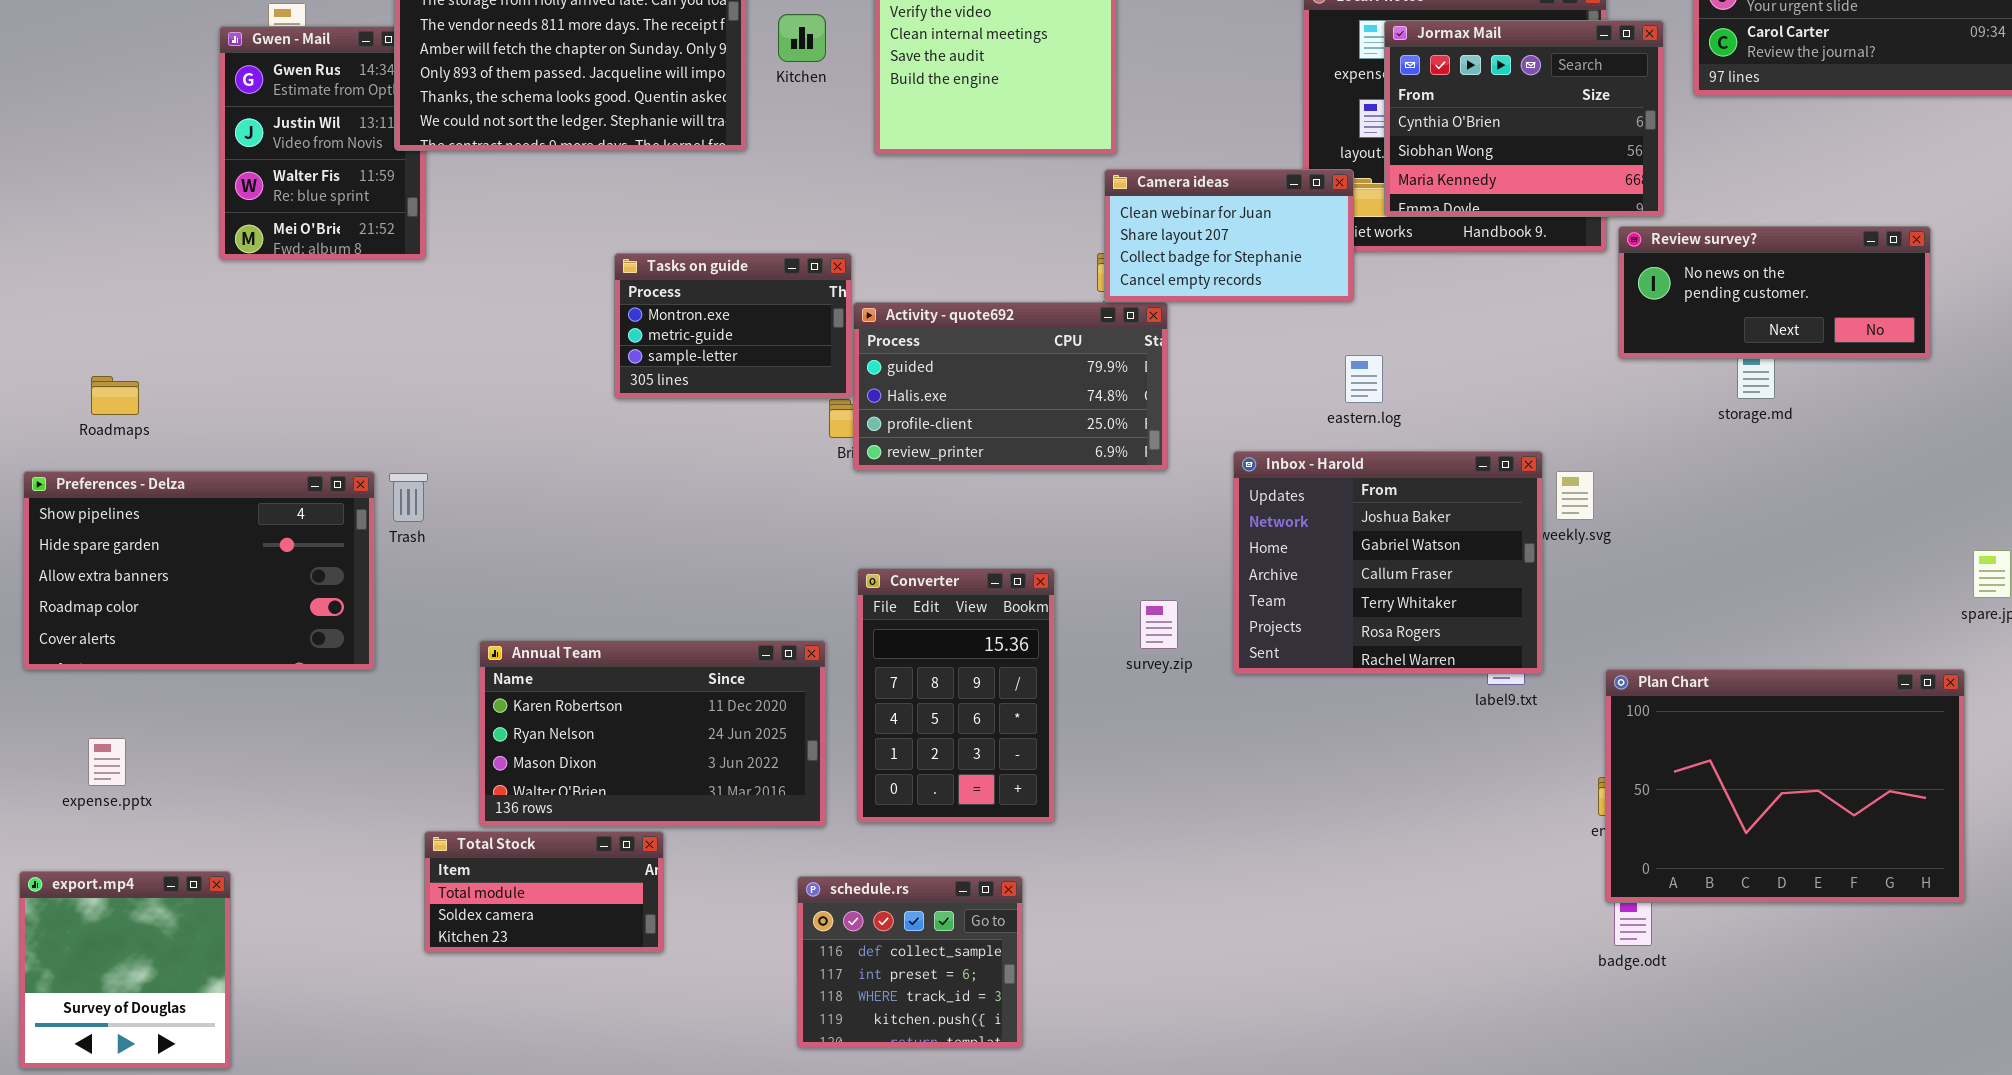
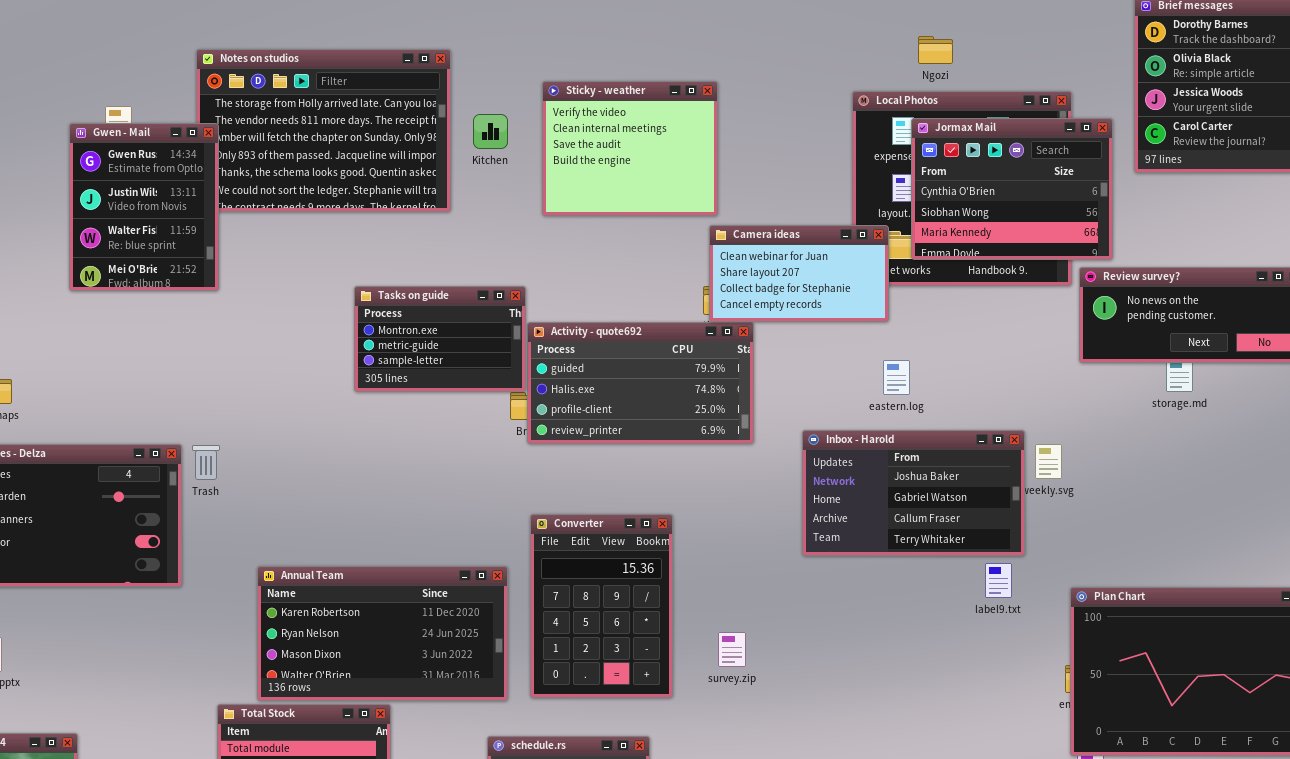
Gwen - Mail: [219,26,426,260] -> [69,123,219,291], raised
Inbox - Harold: [1233,451,1543,674] -> [802,430,1025,556], resized
survey.zip: [1140,600,1178,649] -> [718,632,746,667], moved

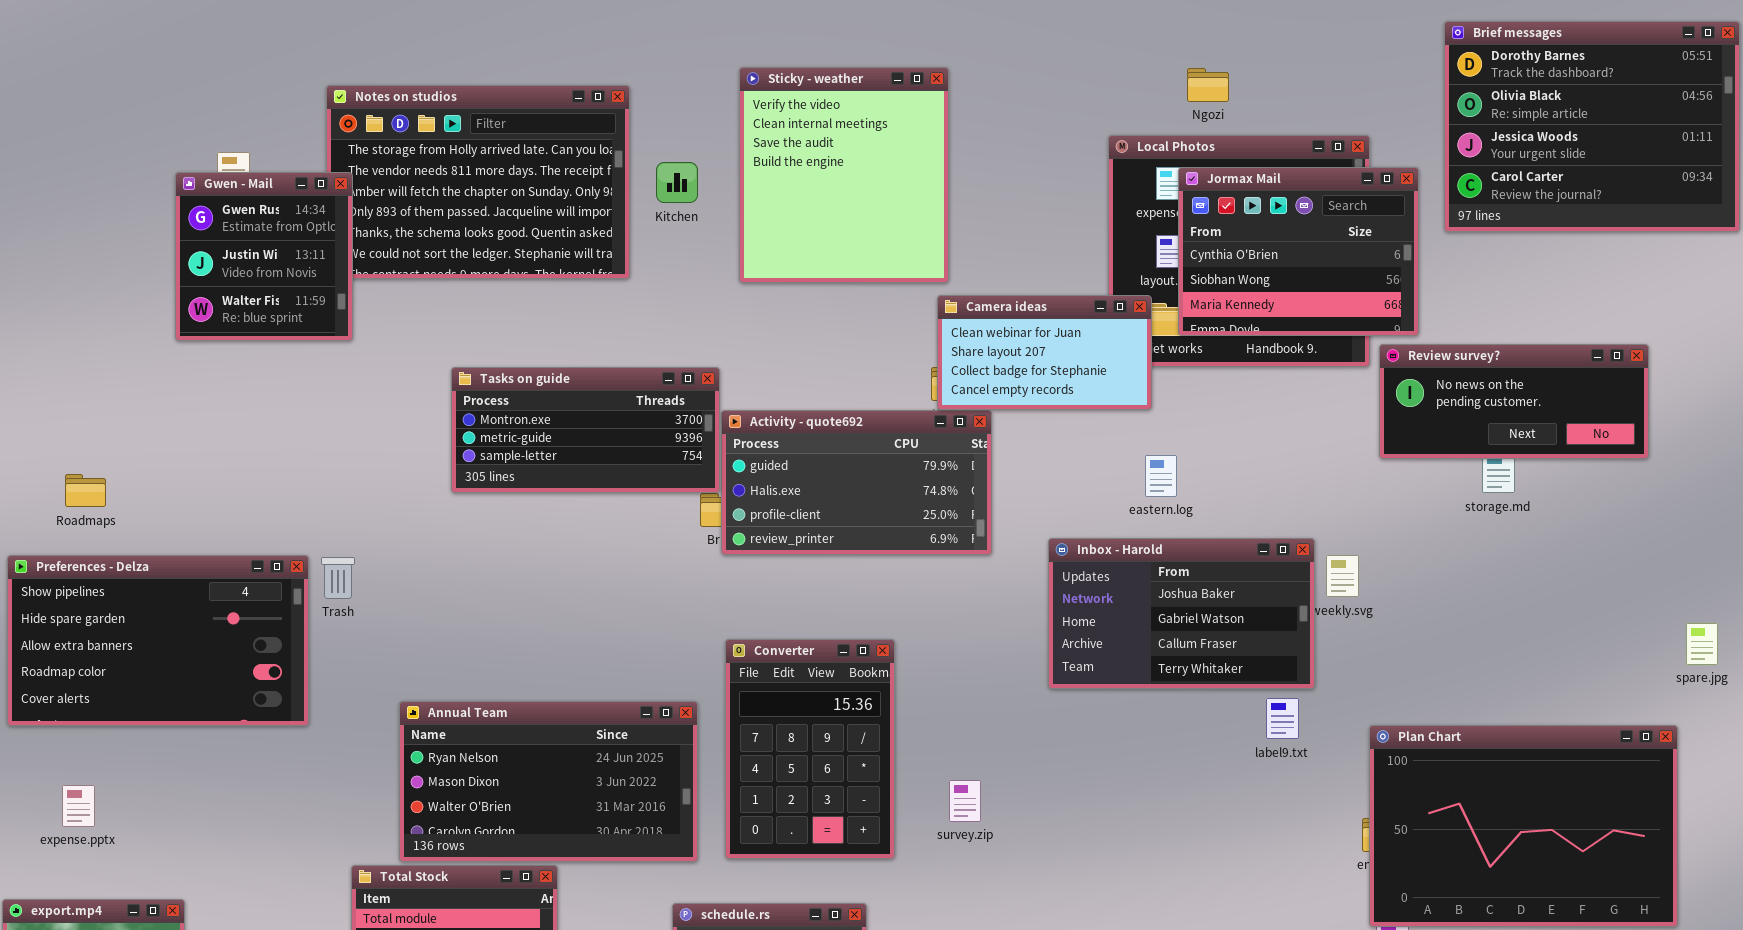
Sticky - weather: [542,81,718,216] -> [739,67,949,283], resized
Gwen - Mail: [69,123,219,291] -> [175,172,353,341], resized
Tasks on guide: [354,286,526,392] -> [451,367,720,493], resized
Annual Team: [257,566,508,701] -> [399,701,698,862], scrolled down 1 row

